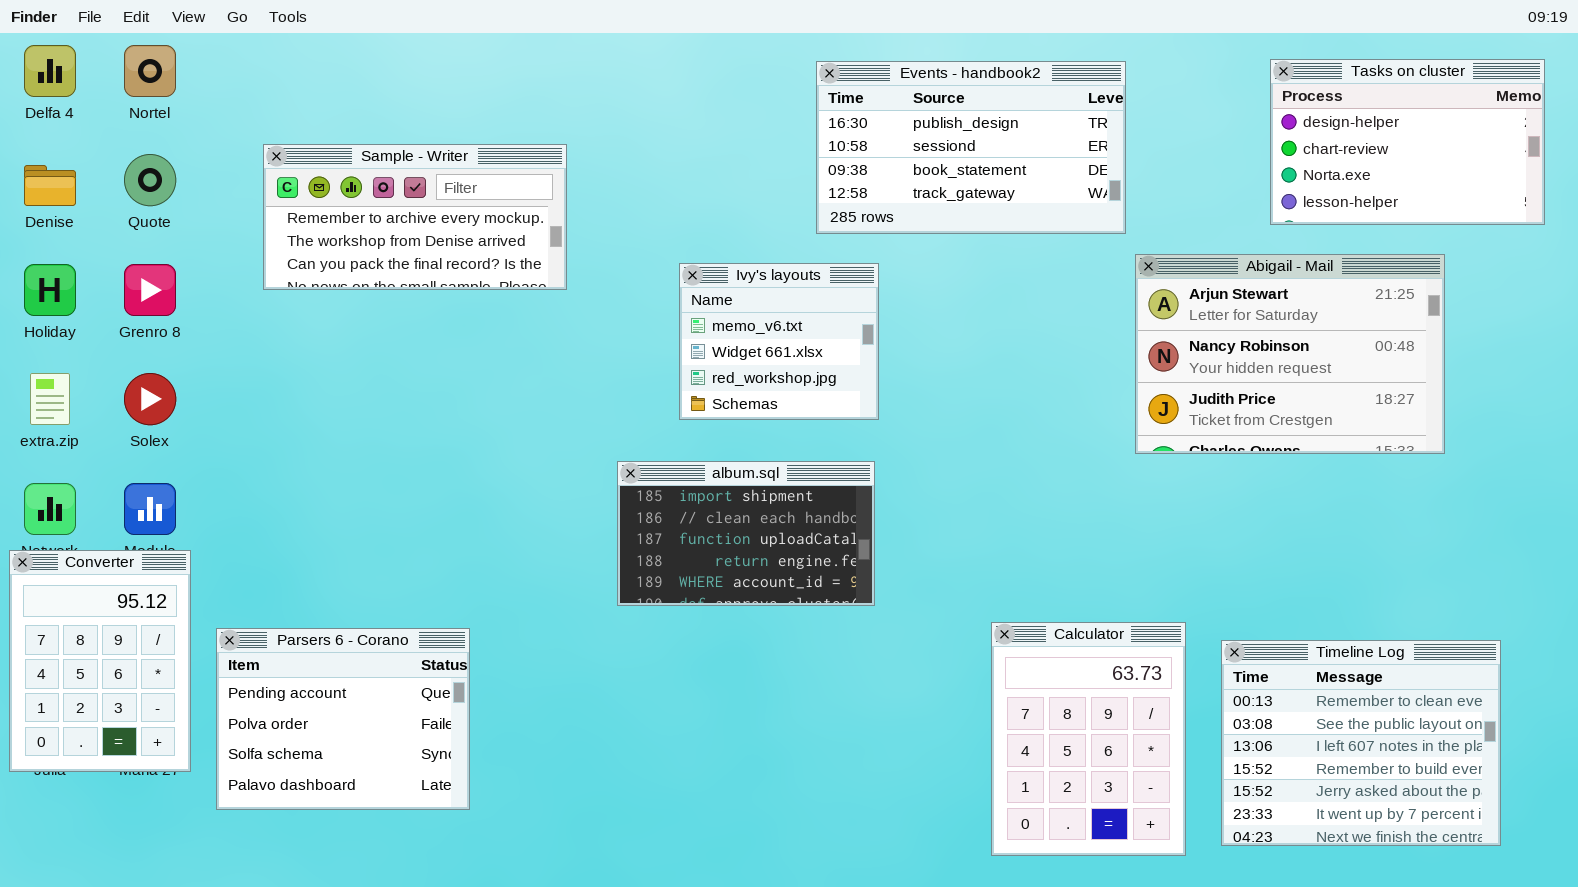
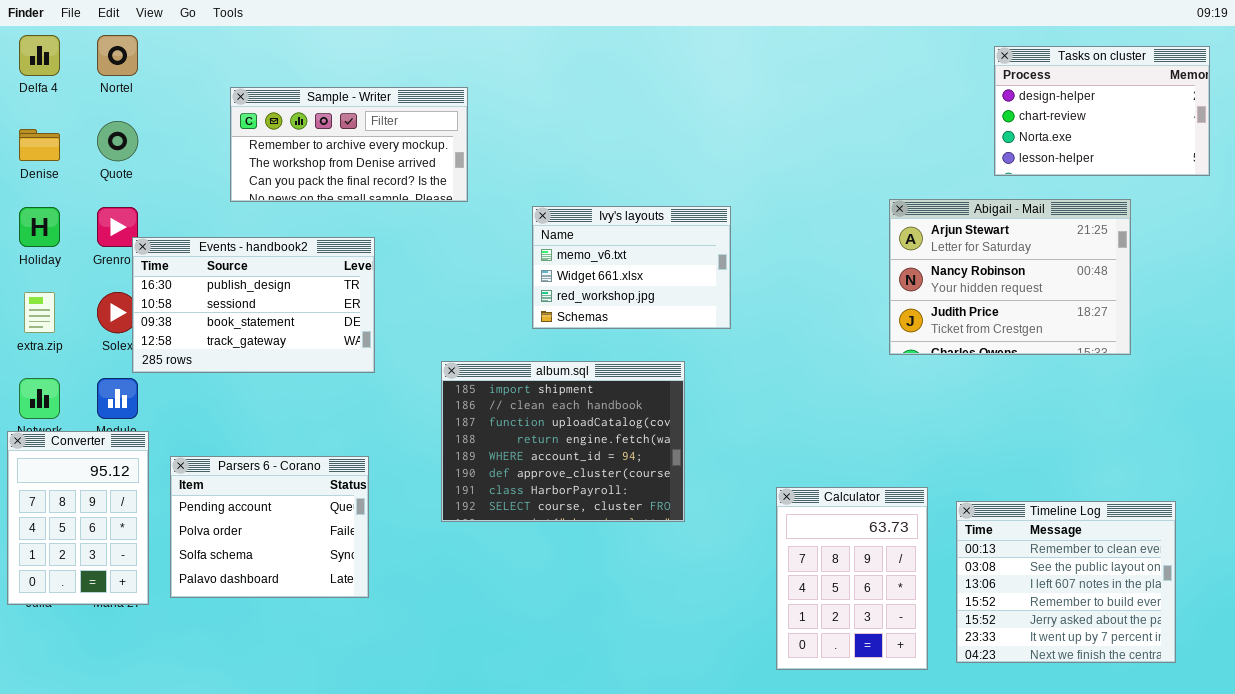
Events - handbook2: [816,61,1126,234] -> [132,237,375,373], moved
Sample - Writer: [263,144,567,290] -> [230,87,468,202], moved
Ivy's layouts: [679,263,879,420] -> [532,206,731,329], resized
album.sql: [617,461,875,606] -> [441,361,685,522], resized
Parsers 6 - Corano: [216,628,470,810] -> [170,456,369,598], moved

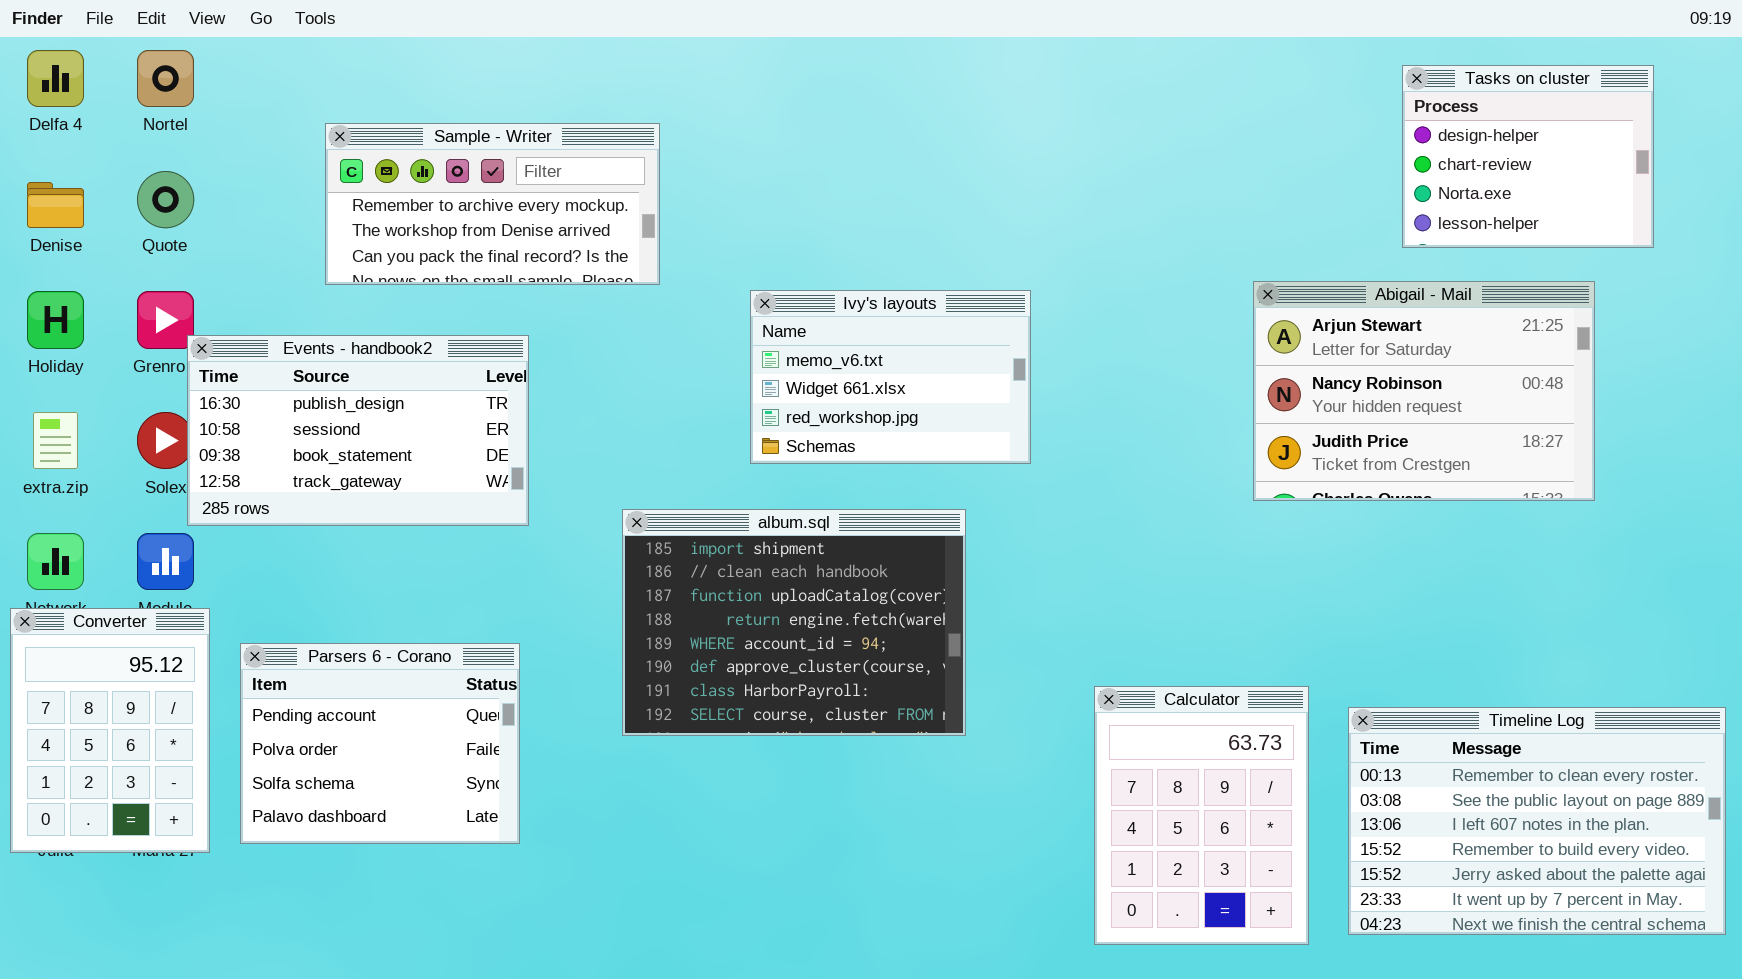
Tasks on cluster: [994,46,1210,176] -> [1402,65,1654,248], resized
Timeline Log: [956,501,1176,663] -> [1348,707,1726,935], resized

